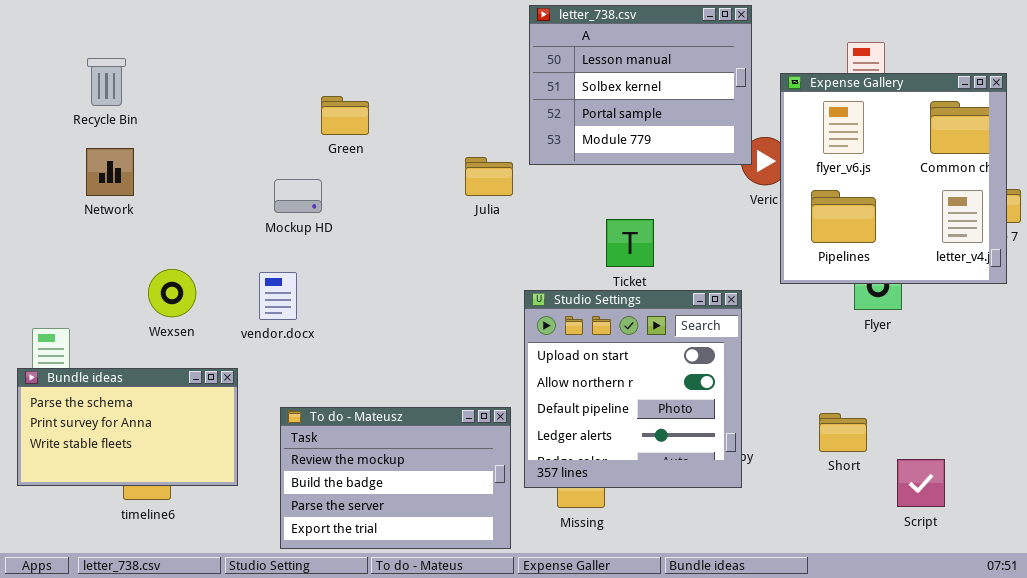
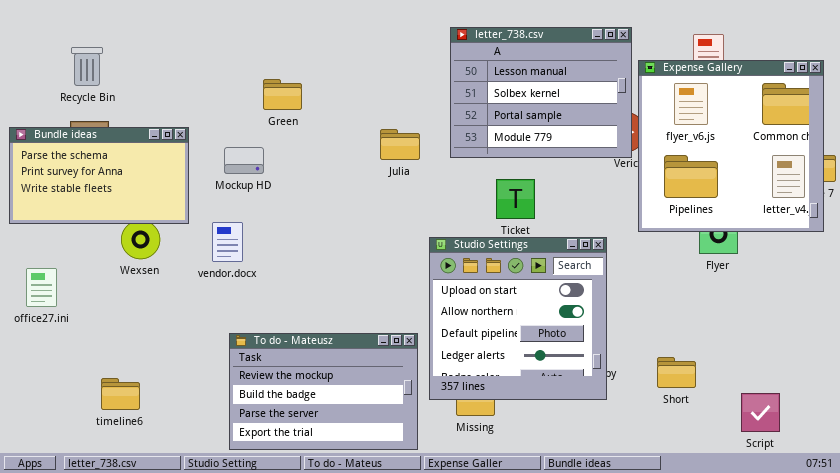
letter_738.csv: [529,5,752,165] -> [450,27,632,158], moved
Bundle ideas: [17,368,238,486] -> [9,127,189,224], moved
Short: [819,413,867,452] -> [657,357,696,388], moved
Script: [897,459,945,507] -> [741,393,780,432], moved

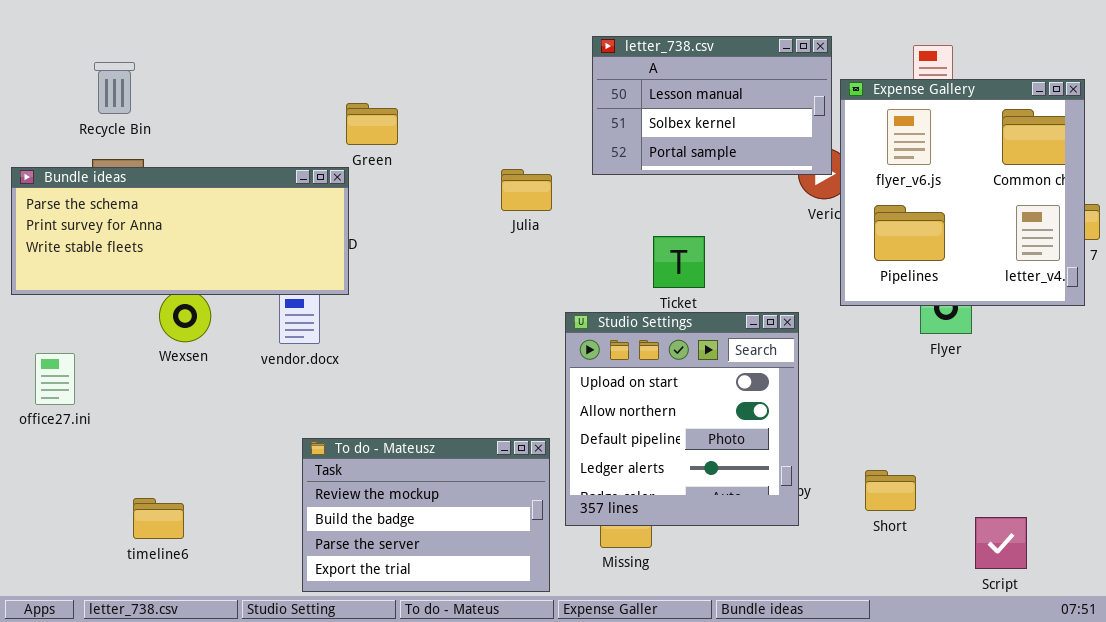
letter_738.csv: [450,27,632,158] -> [592,36,832,175], resized
Bundle ideas: [9,127,189,224] -> [11,167,349,295], resized

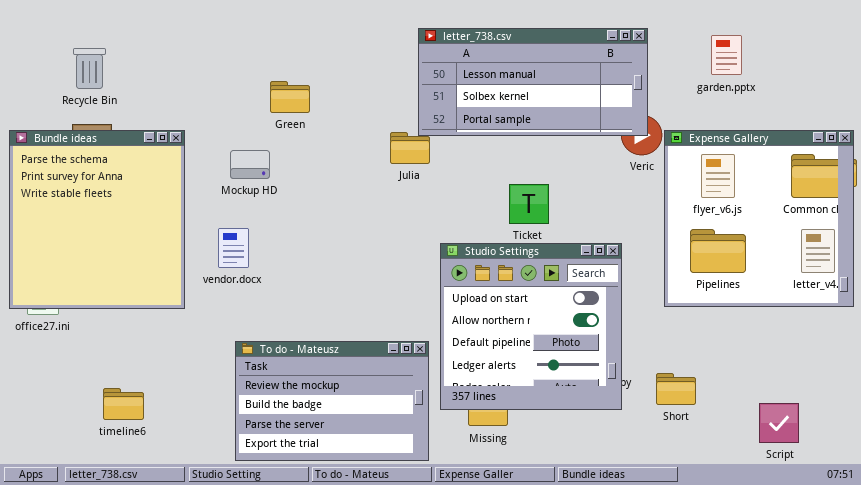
letter_738.csv: [592,36,832,175] -> [418,28,648,136], resized
Expense Gallery: [840,79,1085,306] -> [664,130,854,307], moved
Bundle ideas: [11,167,349,295] -> [9,130,185,309], resized
Short: [865,470,916,511] -> [656,373,696,405], moved

